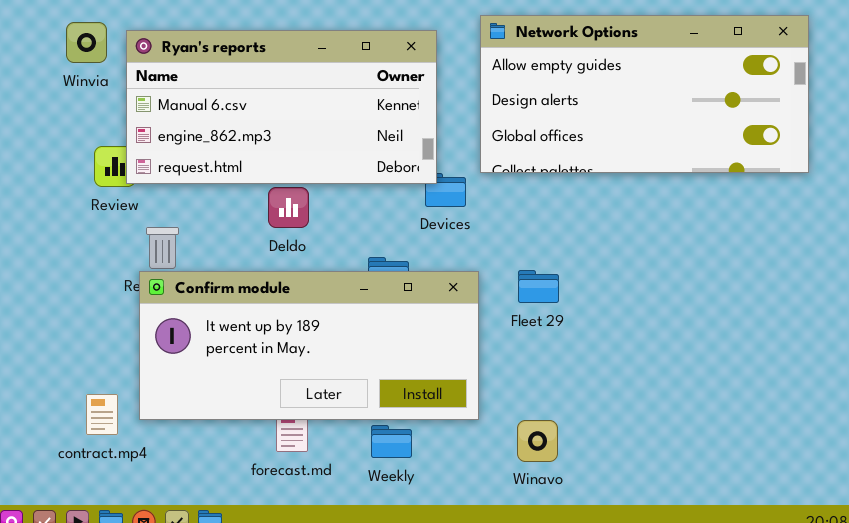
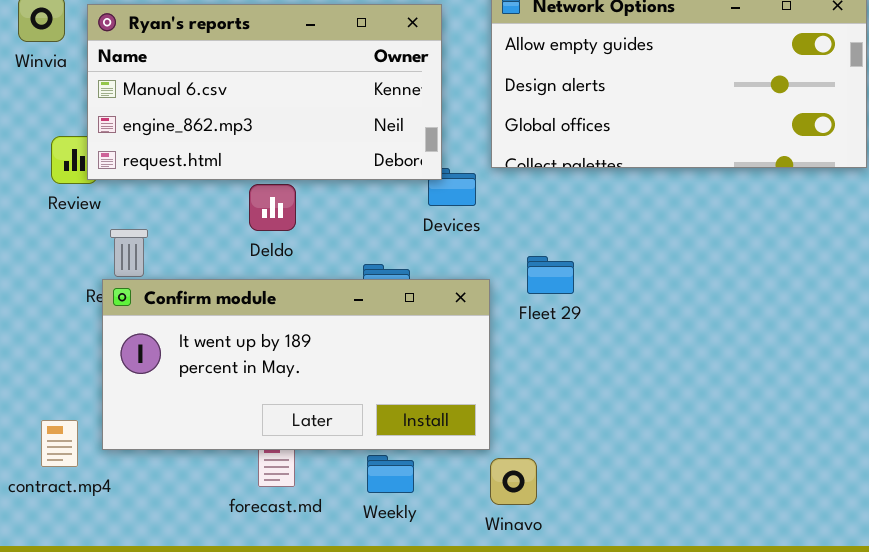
Fleet 29: [518,270,559,303] -> [527,256,574,294], moved
Winavo: [517,420,558,462] -> [490,458,537,505], moved

